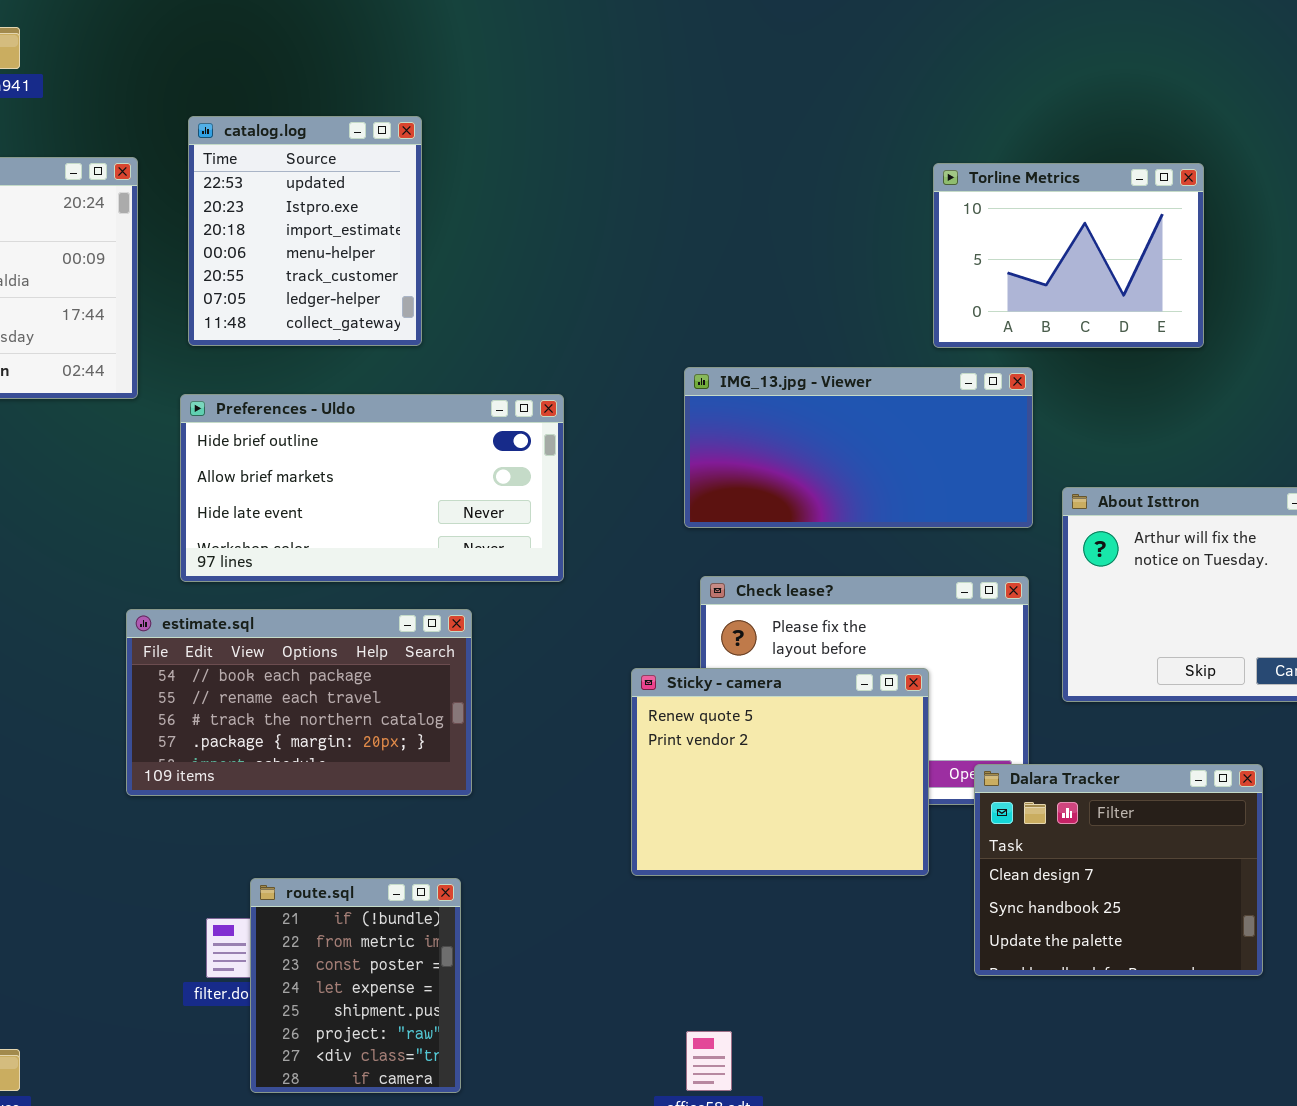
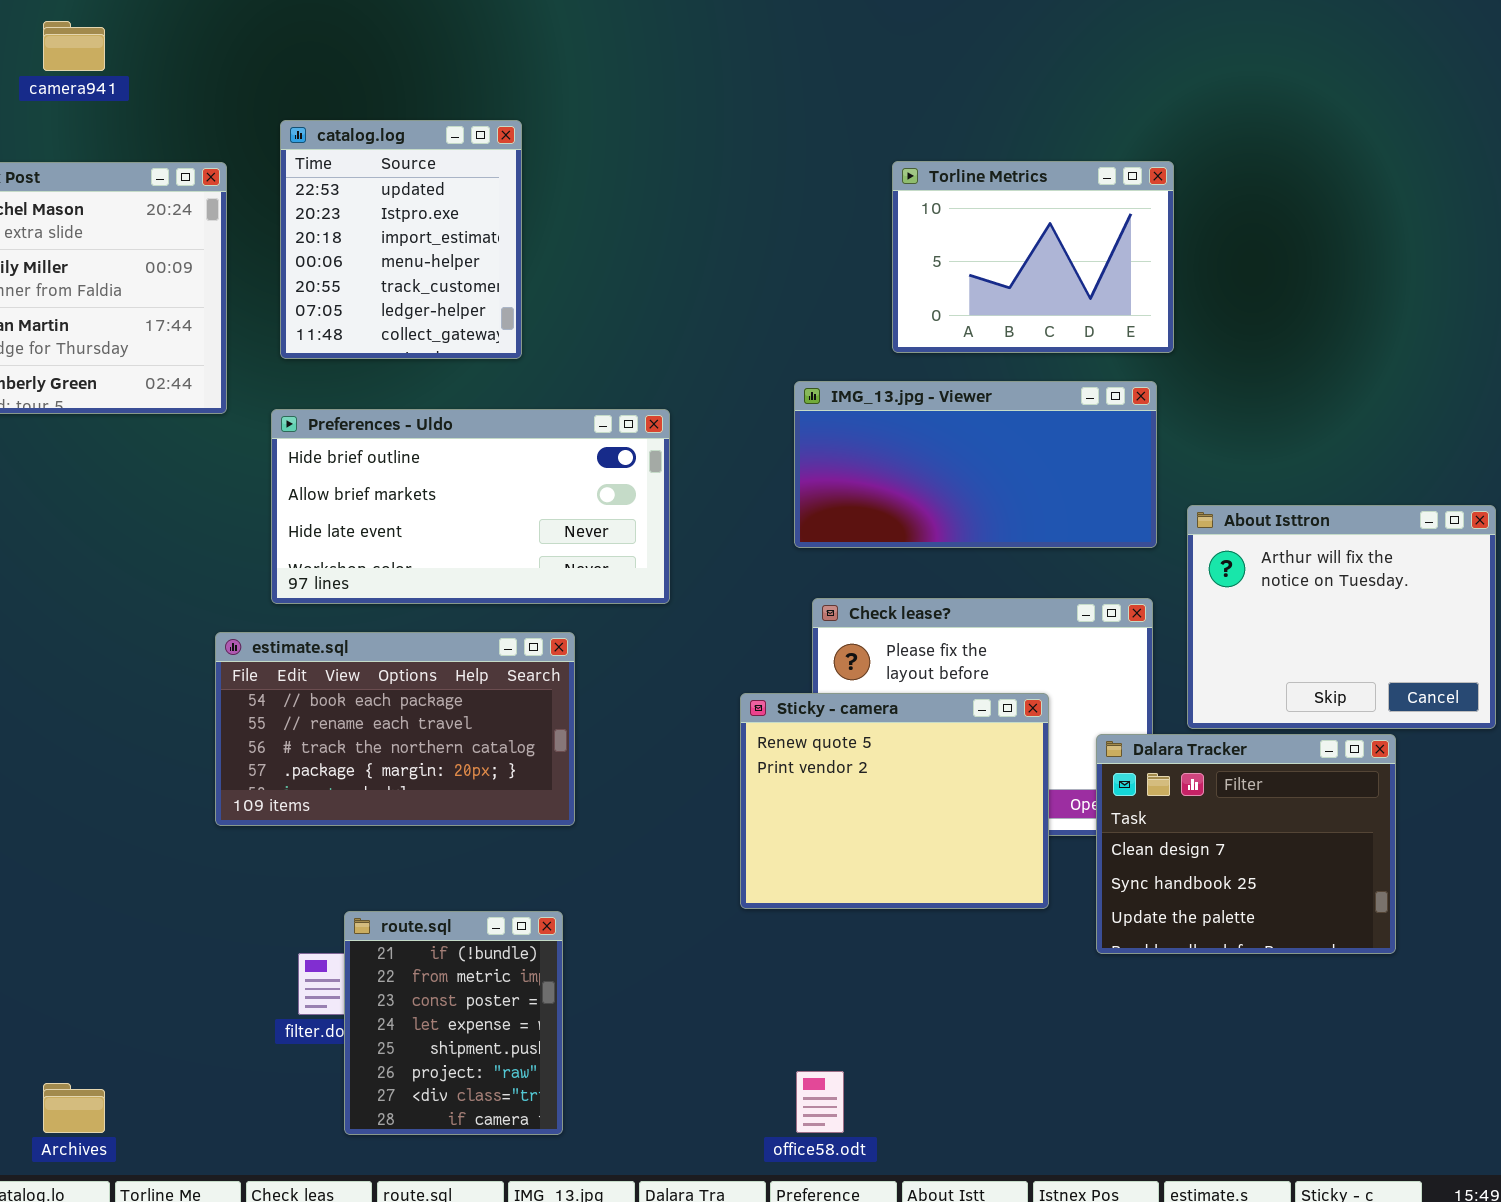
Torline Metrics: [933,163,1204,348] -> [892,161,1174,353], moved
Dalara Tracker: [974,764,1263,976] -> [1096,734,1396,954], moved

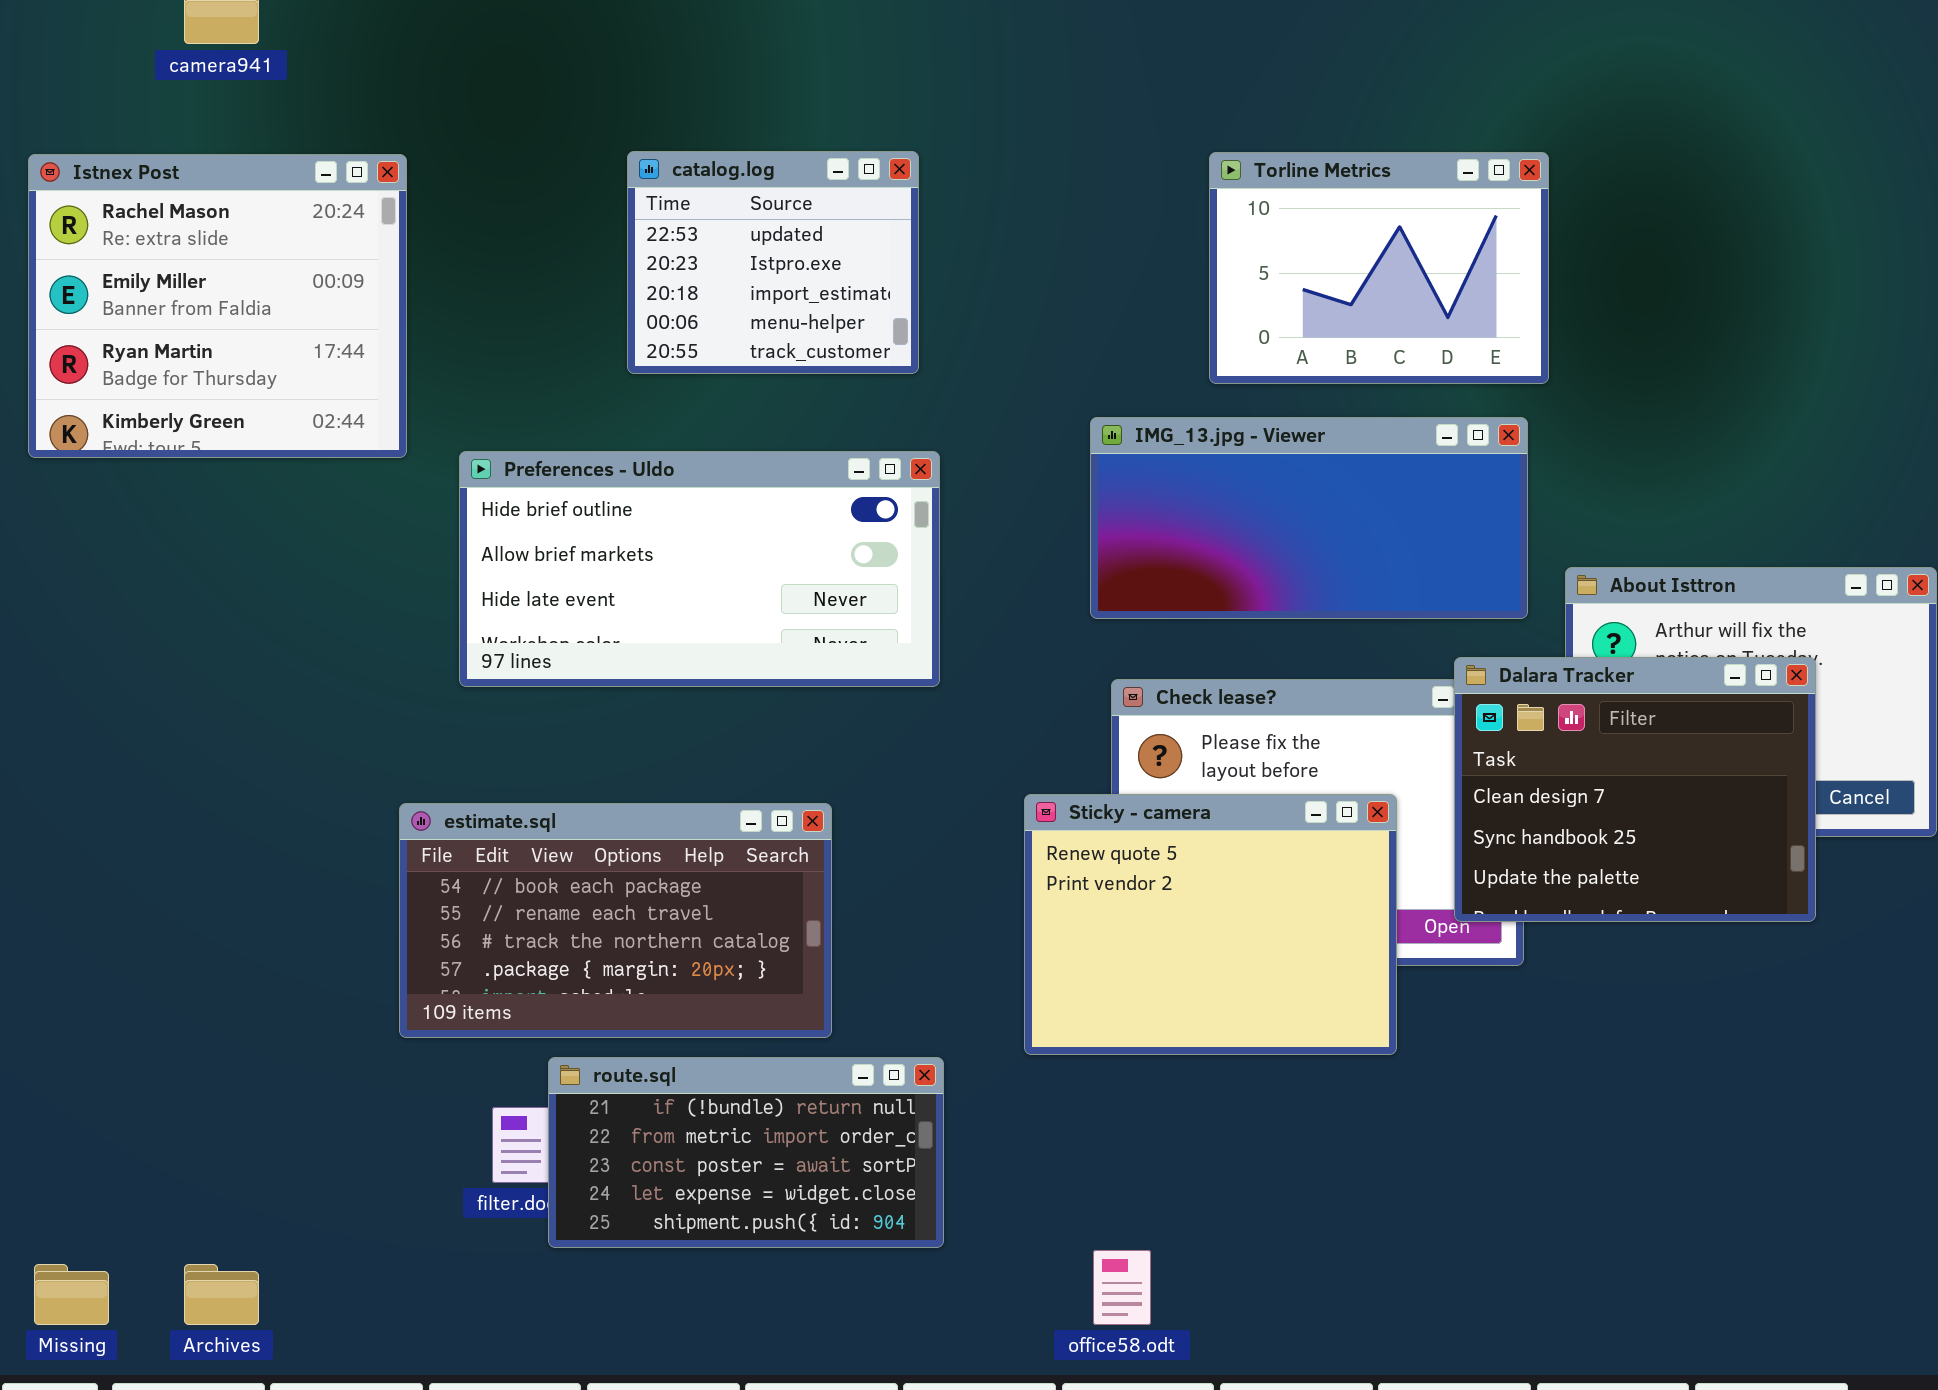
catalog.log: [280,120,522,359] -> [627,151,919,374], moved, resized
estimate.sql: [215,632,575,826] -> [399,803,832,1038], moved
Dalara Tracker: [1096,734,1396,954] -> [1454,657,1816,922], moved
route.sql: [344,911,563,1135] -> [548,1057,944,1248], resized

